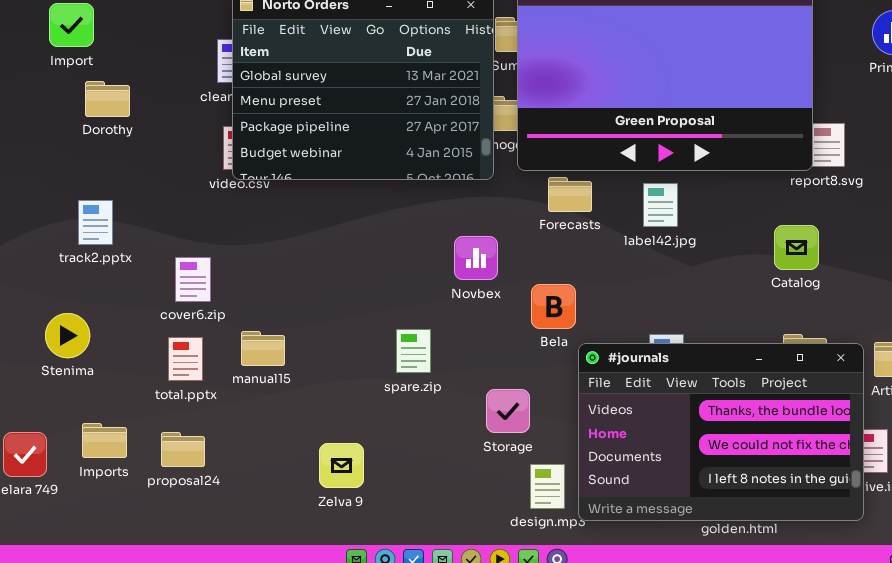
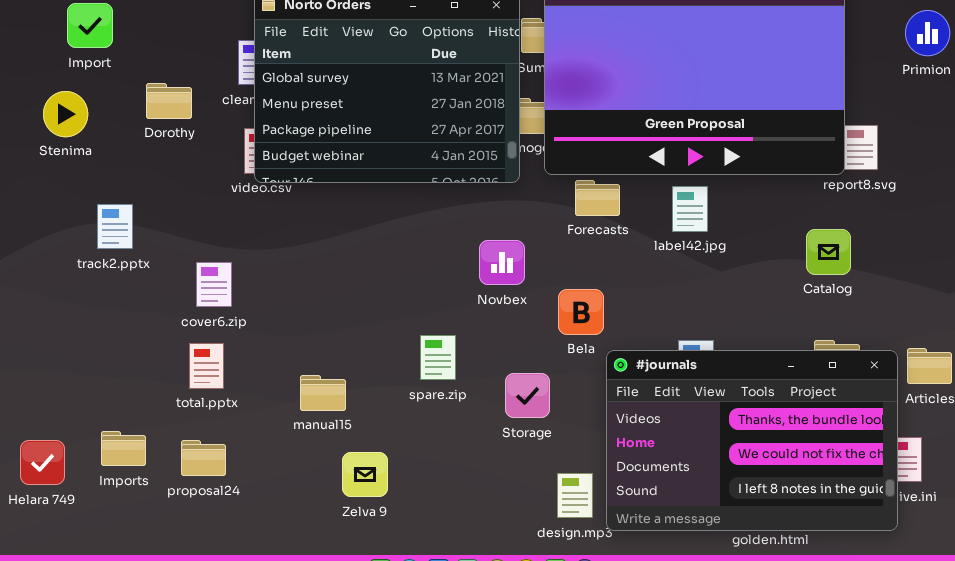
Dorothy: [85,81,130,117] -> [146,83,192,119], moved
Stenima: [45,313,90,358] -> [43,91,88,137], moved
manual15: [241,331,285,366] -> [300,375,346,411], moved
Storage: [486,389,530,433] -> [505,373,550,418], moved

